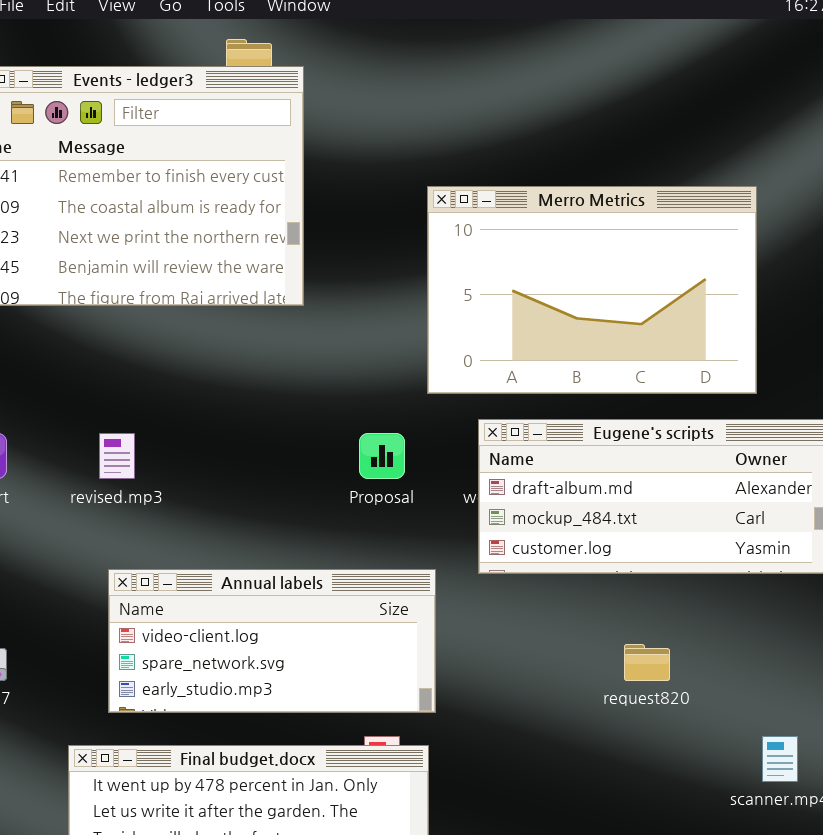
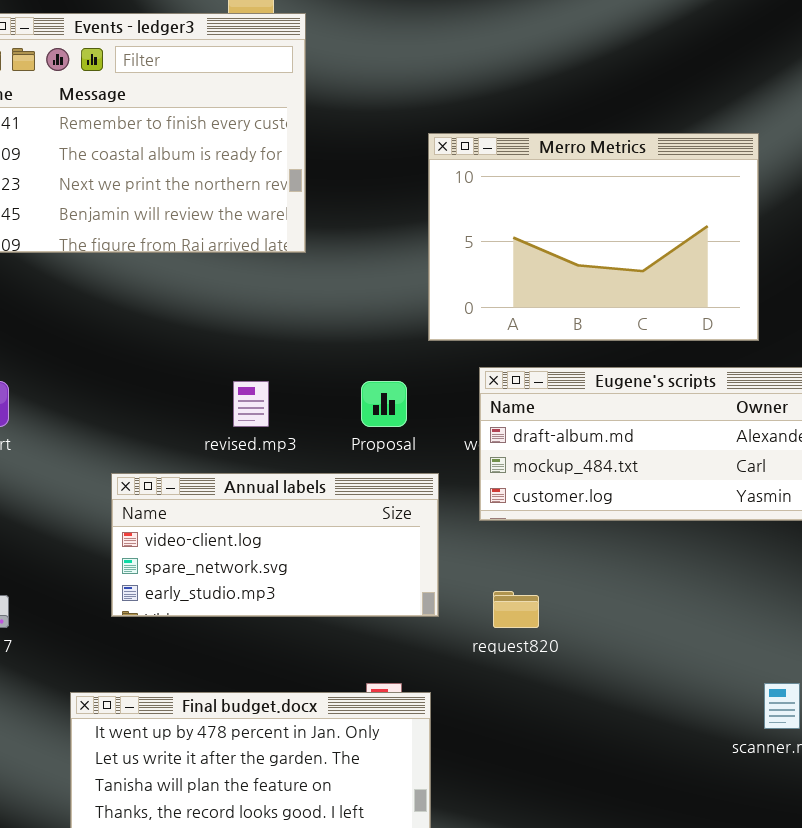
revised.mp3: [99,433,135,479] -> [233,381,269,427], moved
Annual labels: [108,569,436,713] -> [111,473,439,617], moved
request820: [624,644,670,681] -> [493,591,539,628], moved

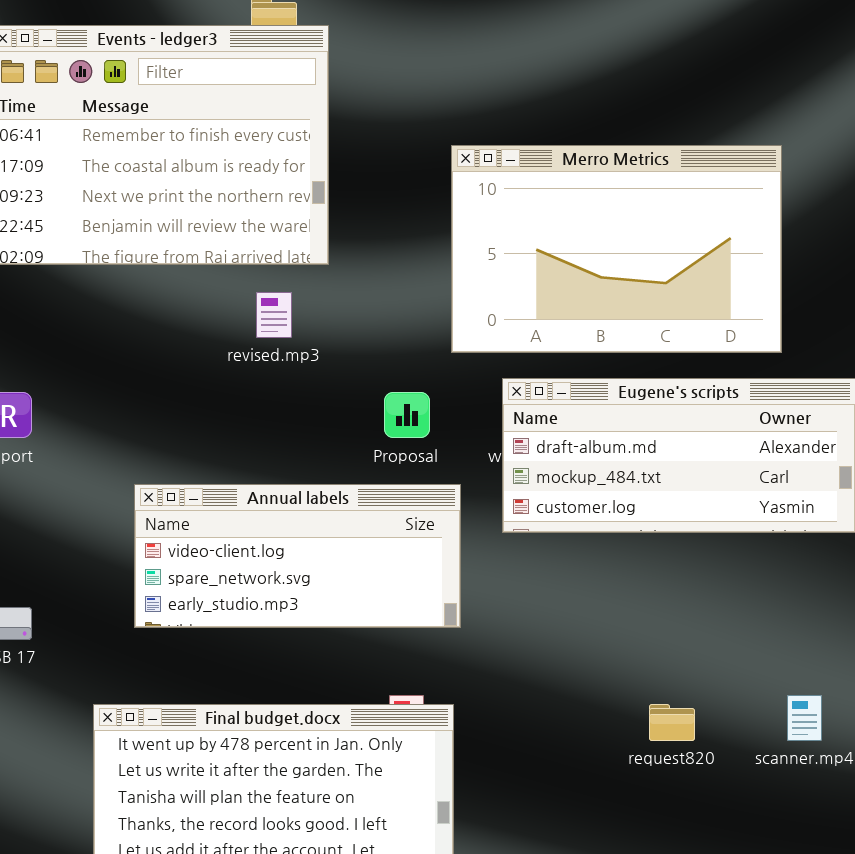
revised.mp3: [233,381,269,427] -> [256,292,292,338], moved
request820: [493,591,539,628] -> [649,704,695,741], moved

